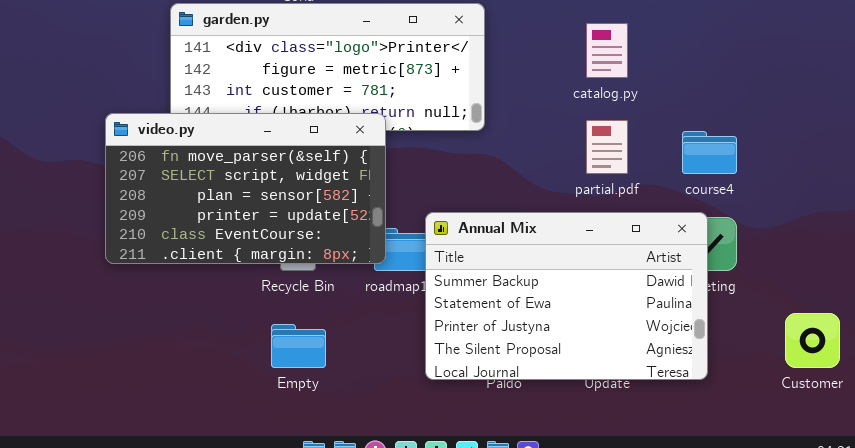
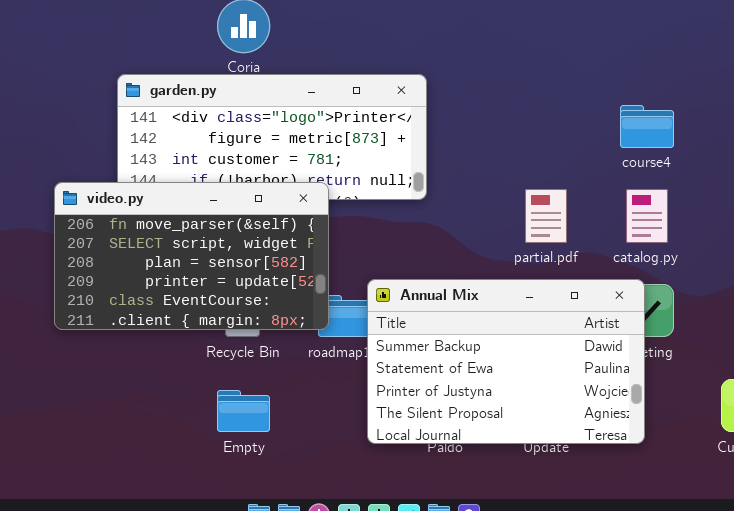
catalog.py: [586,23,628,78] -> [626,189,668,243], moved
course4: [682,131,737,174] -> [620,105,674,148], moved

